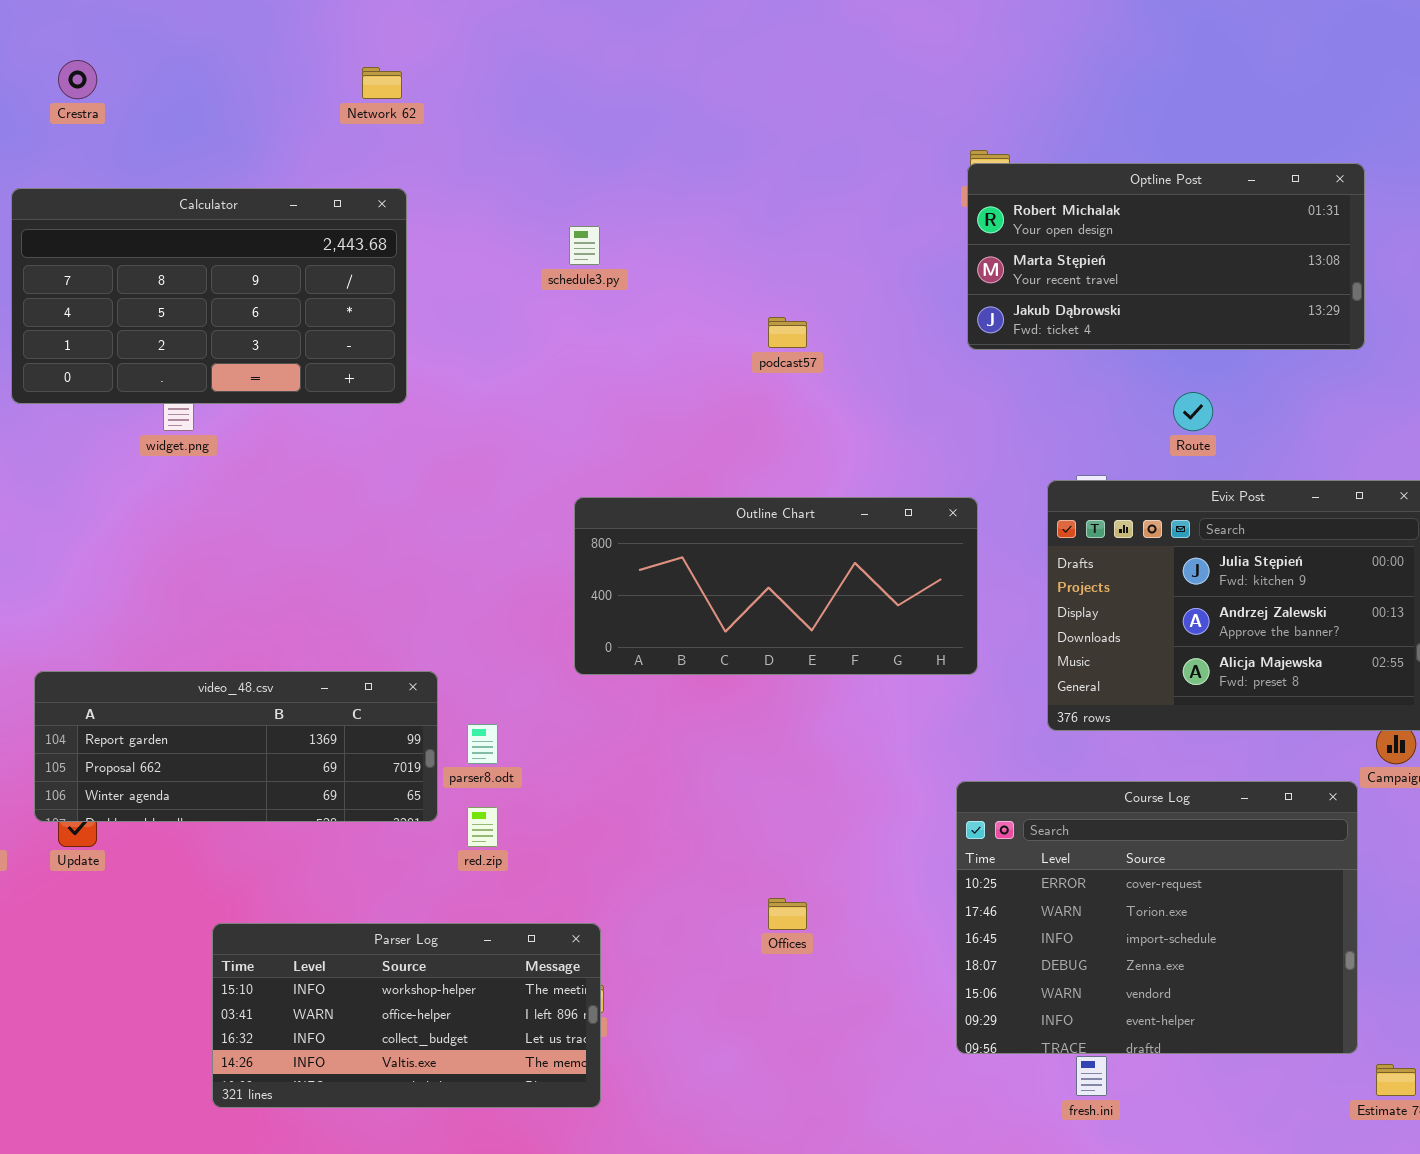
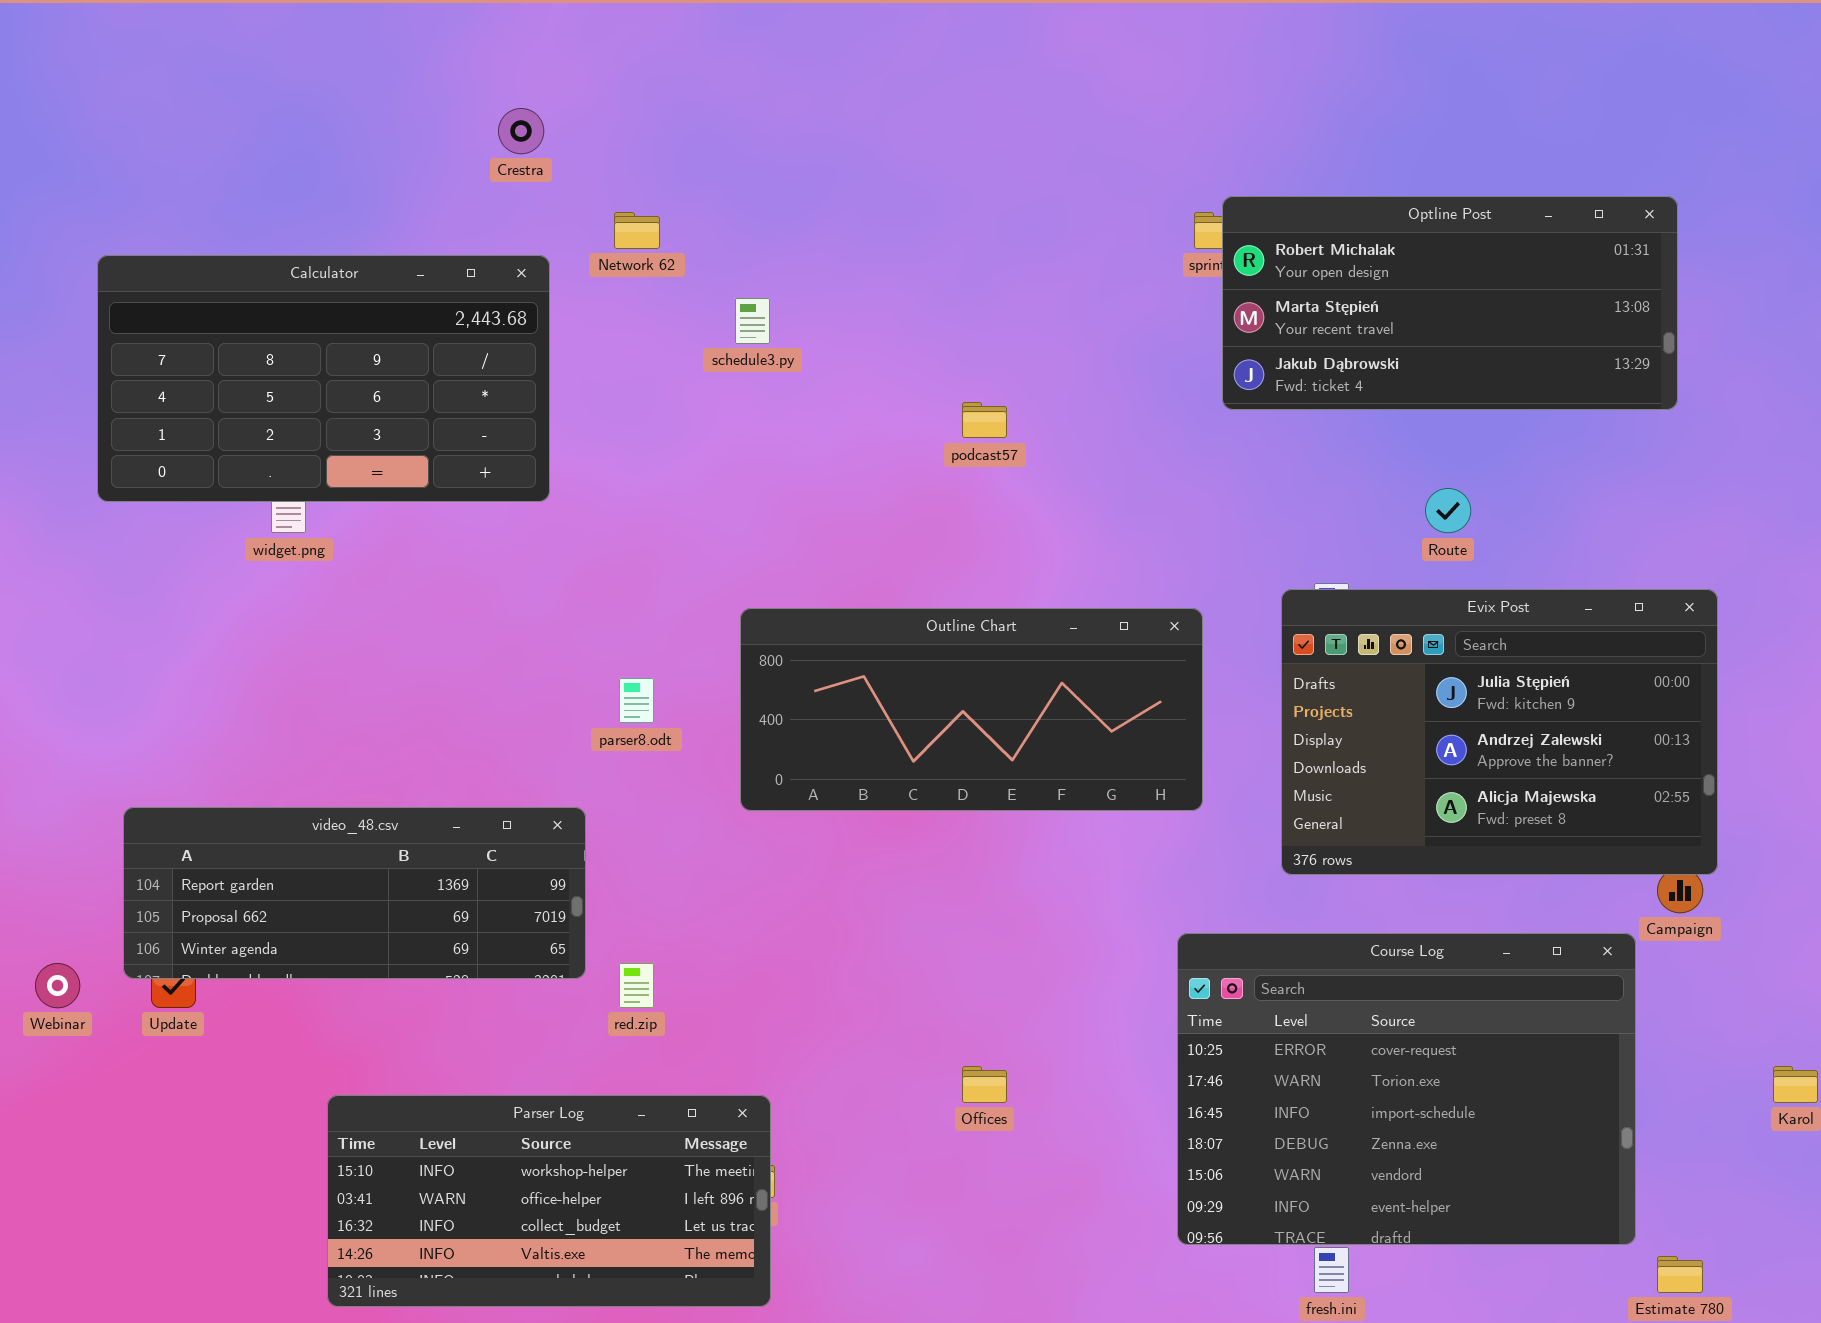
Crestra: [58,60,97,99] -> [498,108,544,154], moved
Network 62: [362,67,402,99] -> [614,212,660,249], moved
Optline Post: [967,163,1365,350] -> [1222,196,1678,410], moved
parser8.odt: [467,724,498,764] -> [619,678,654,723], moved

